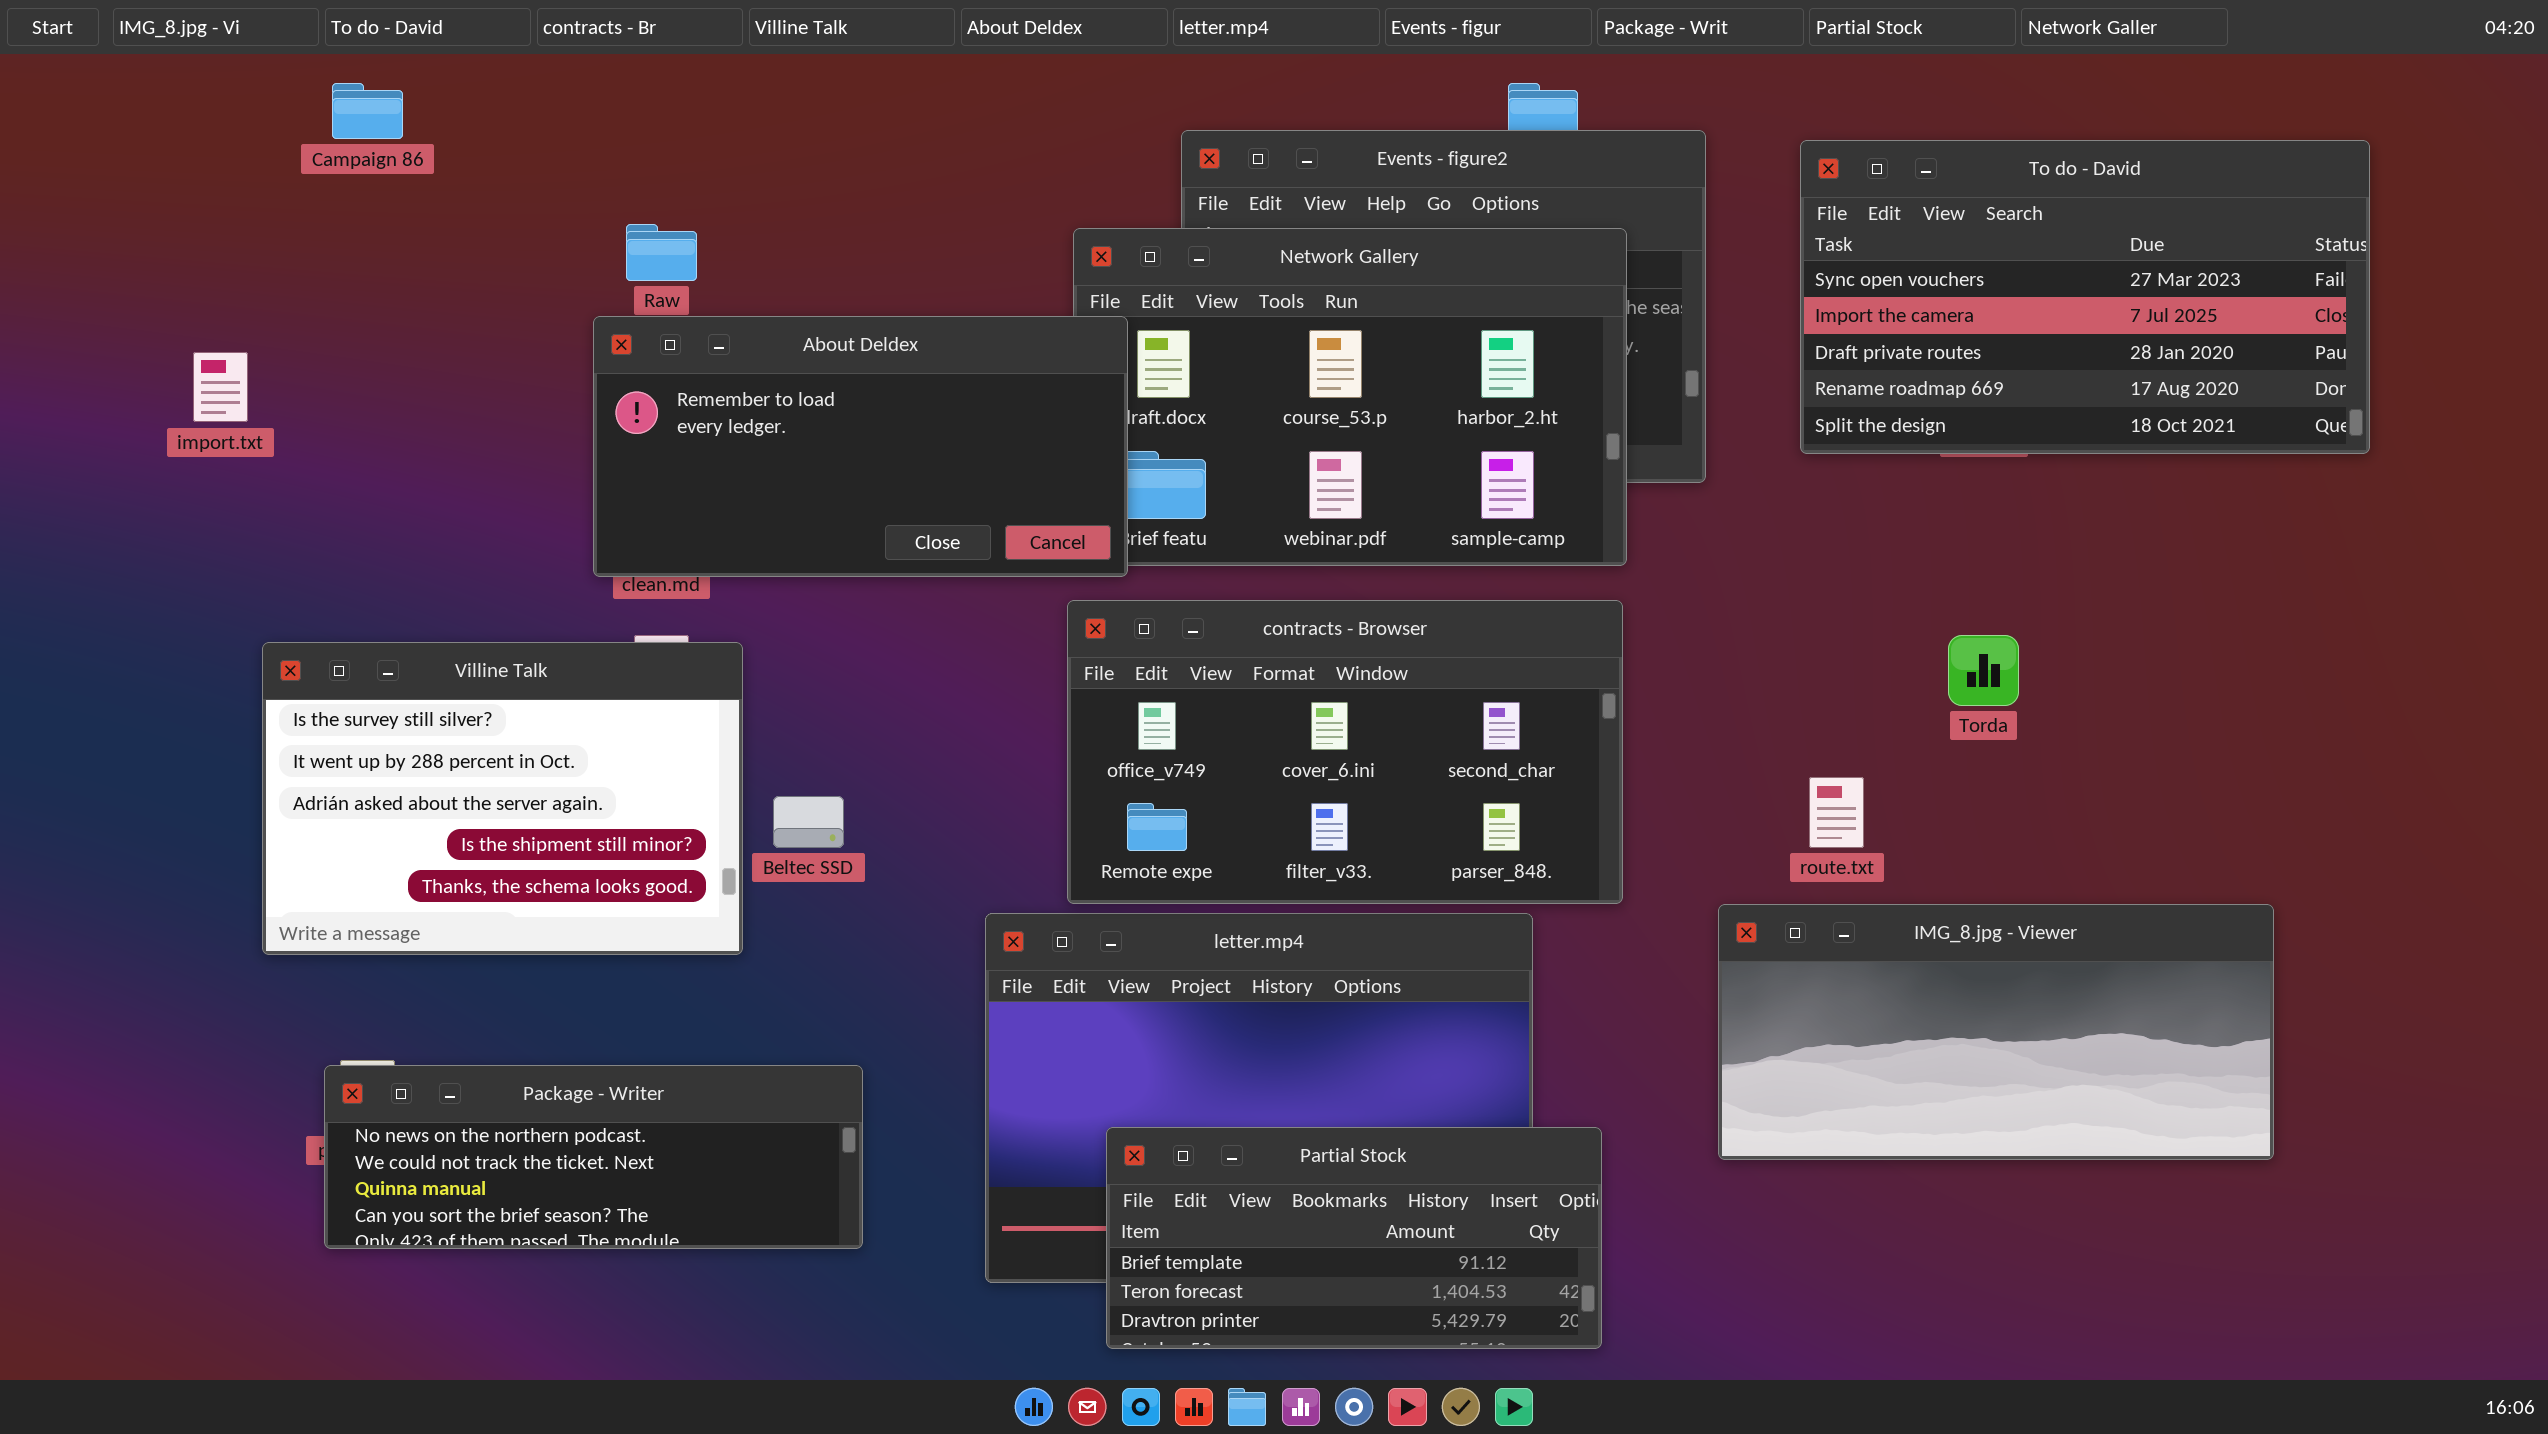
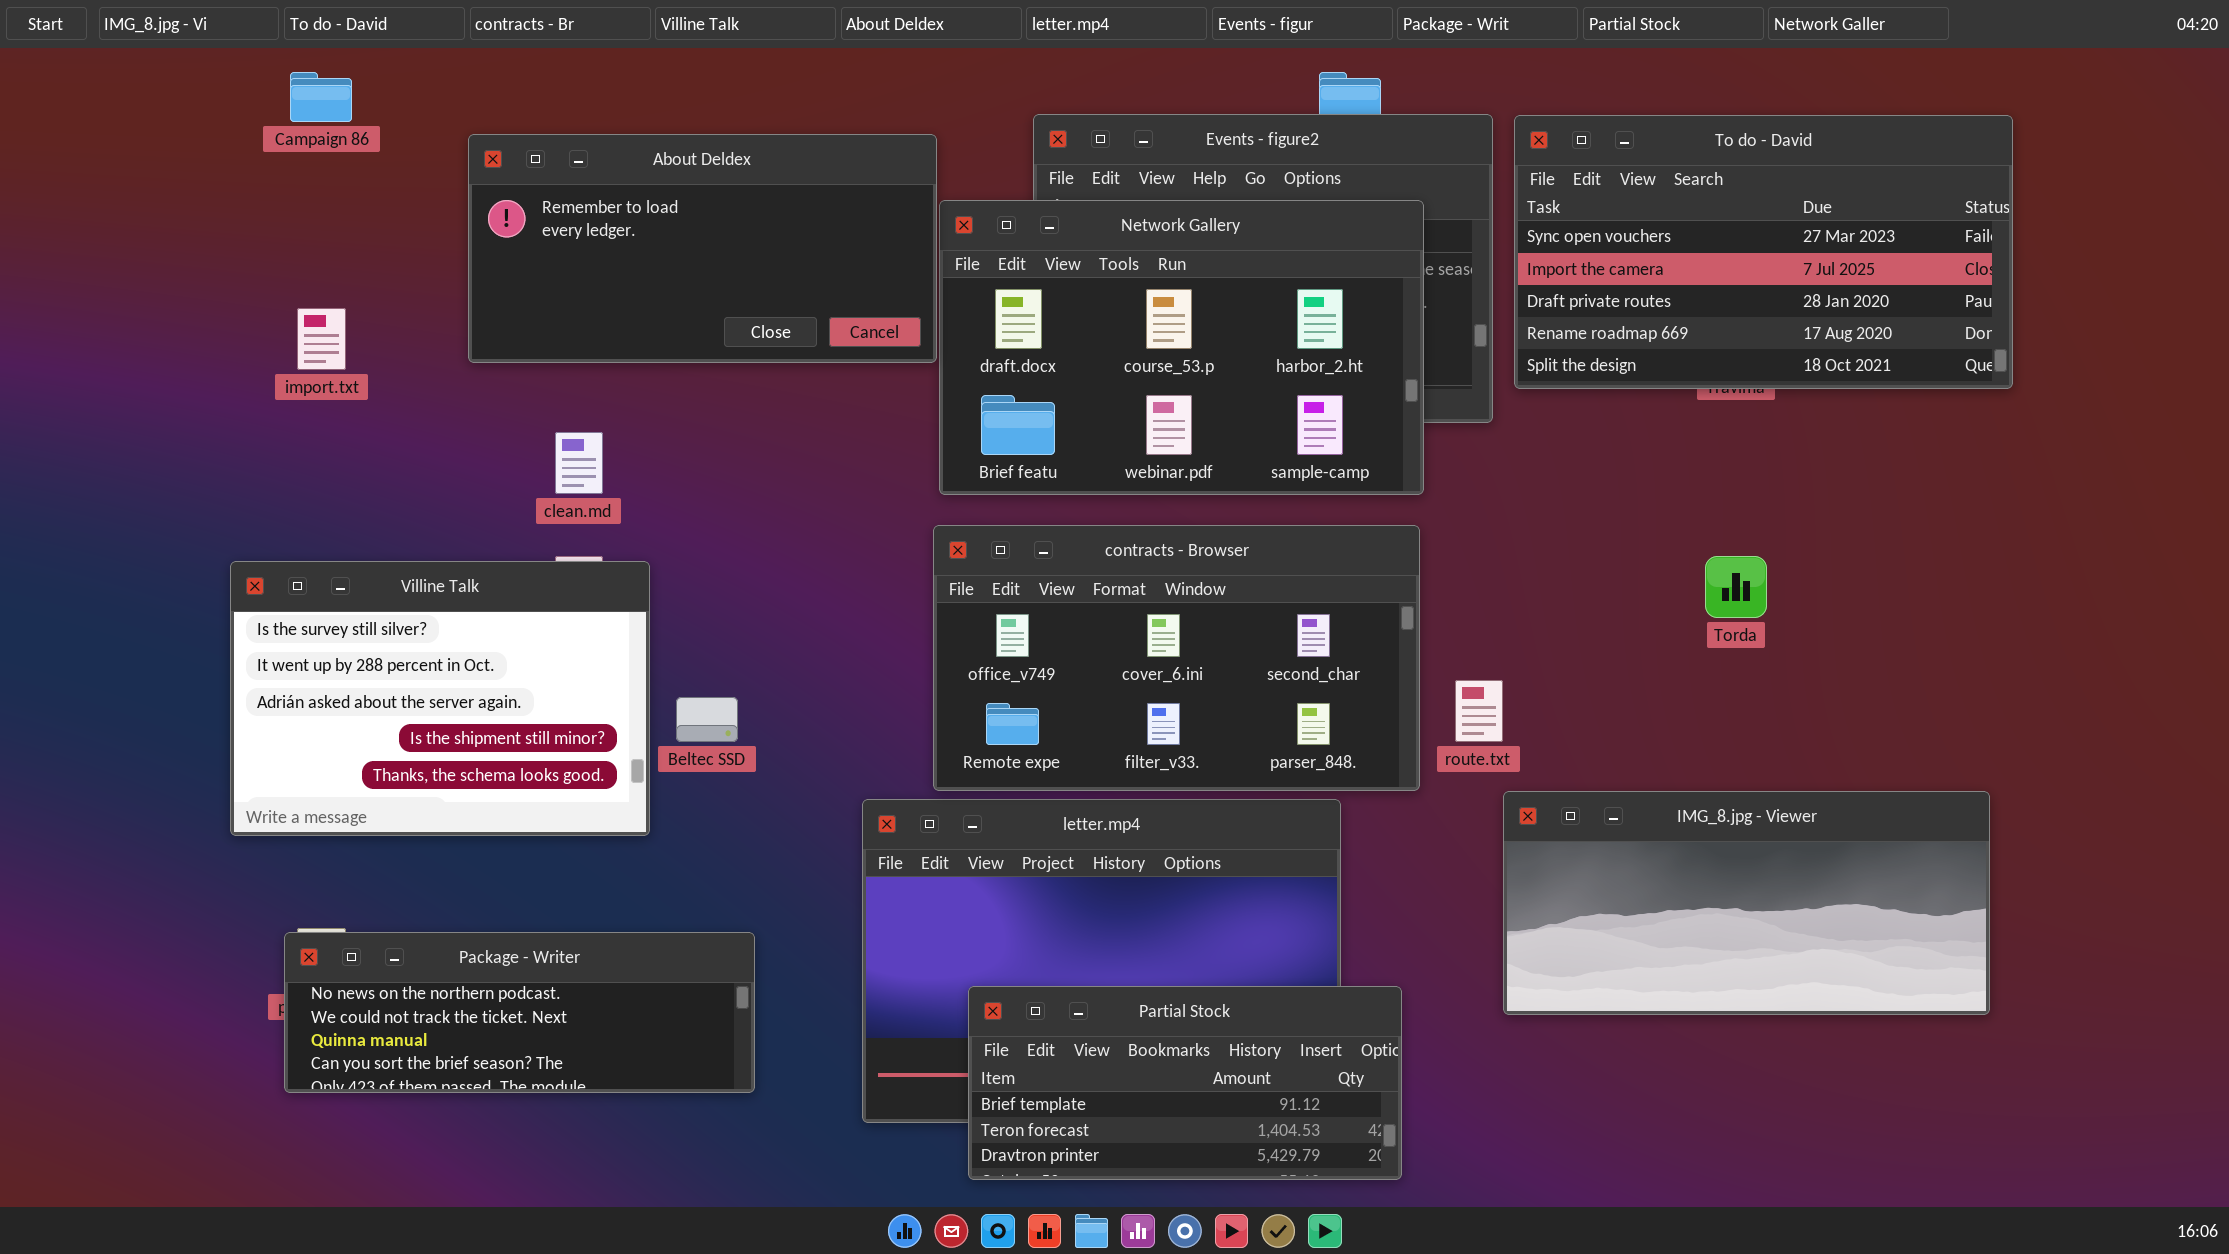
To do - David: [1800,140,2370,454] -> [1514,115,2013,389], moved
About Deldex: [593,316,1128,577] -> [468,134,937,363], moved
import.txt: [193,352,248,422] -> [297,308,346,370], moved
route.txt: [1809,777,1864,848] -> [1455,680,1503,742], moved

